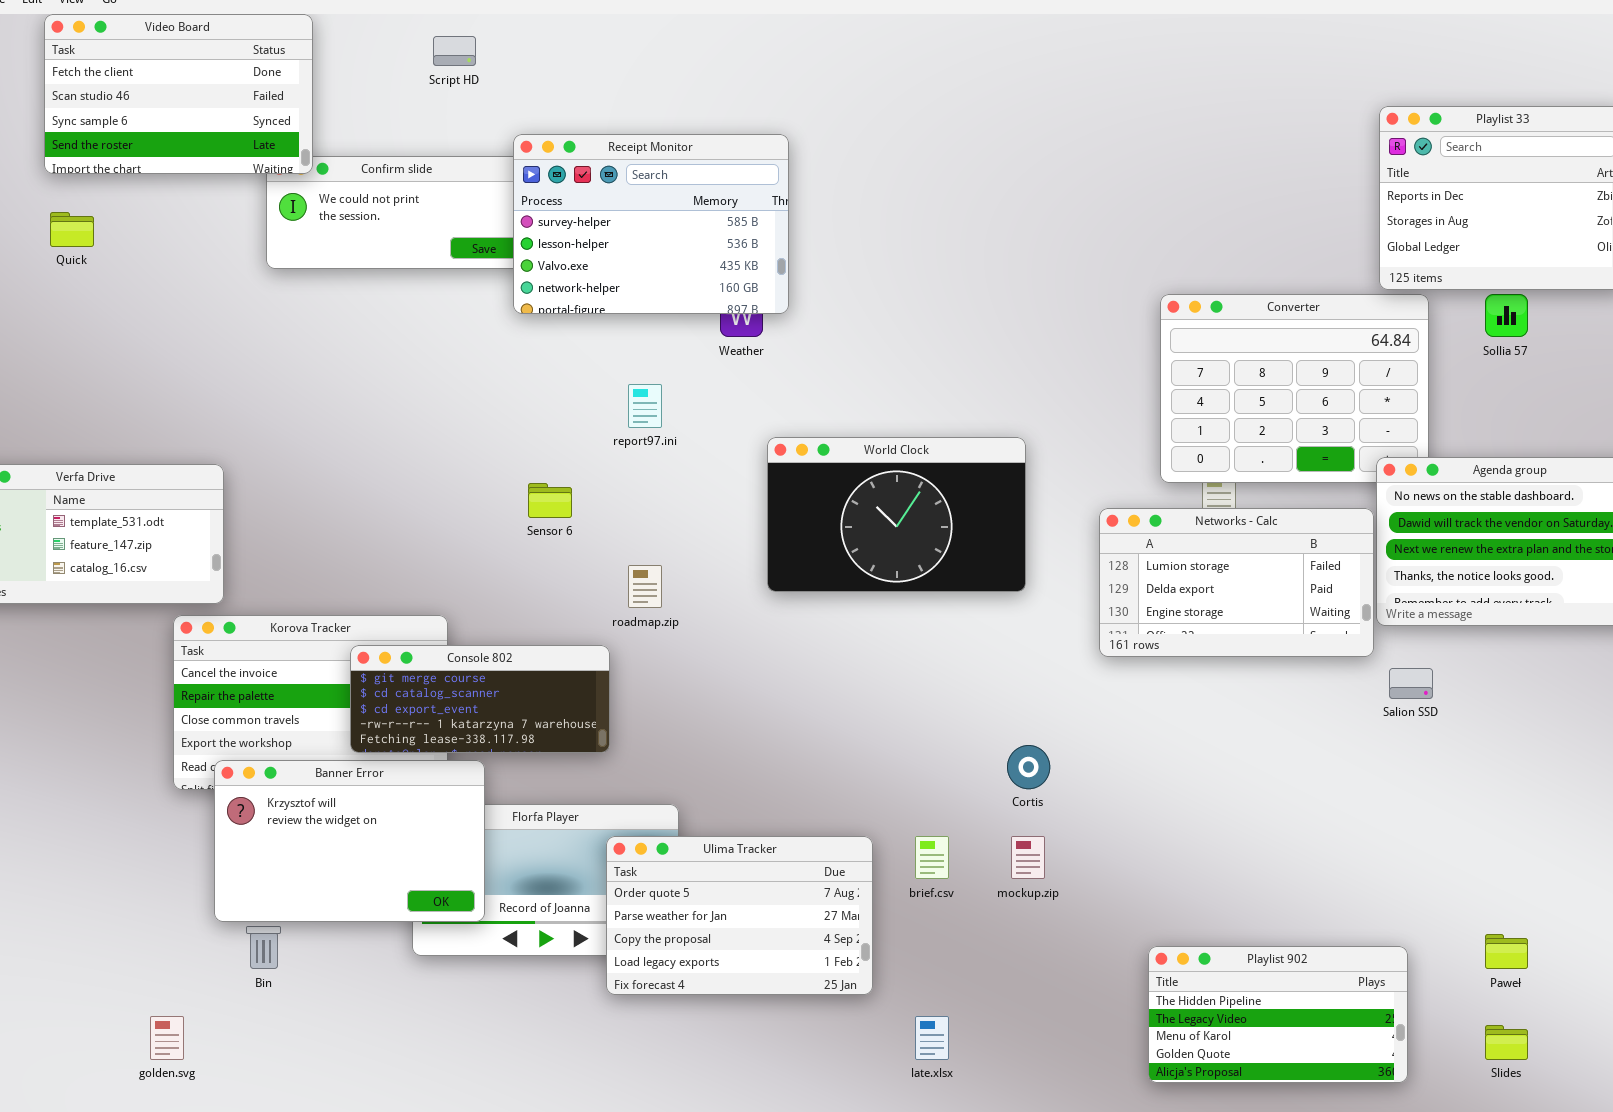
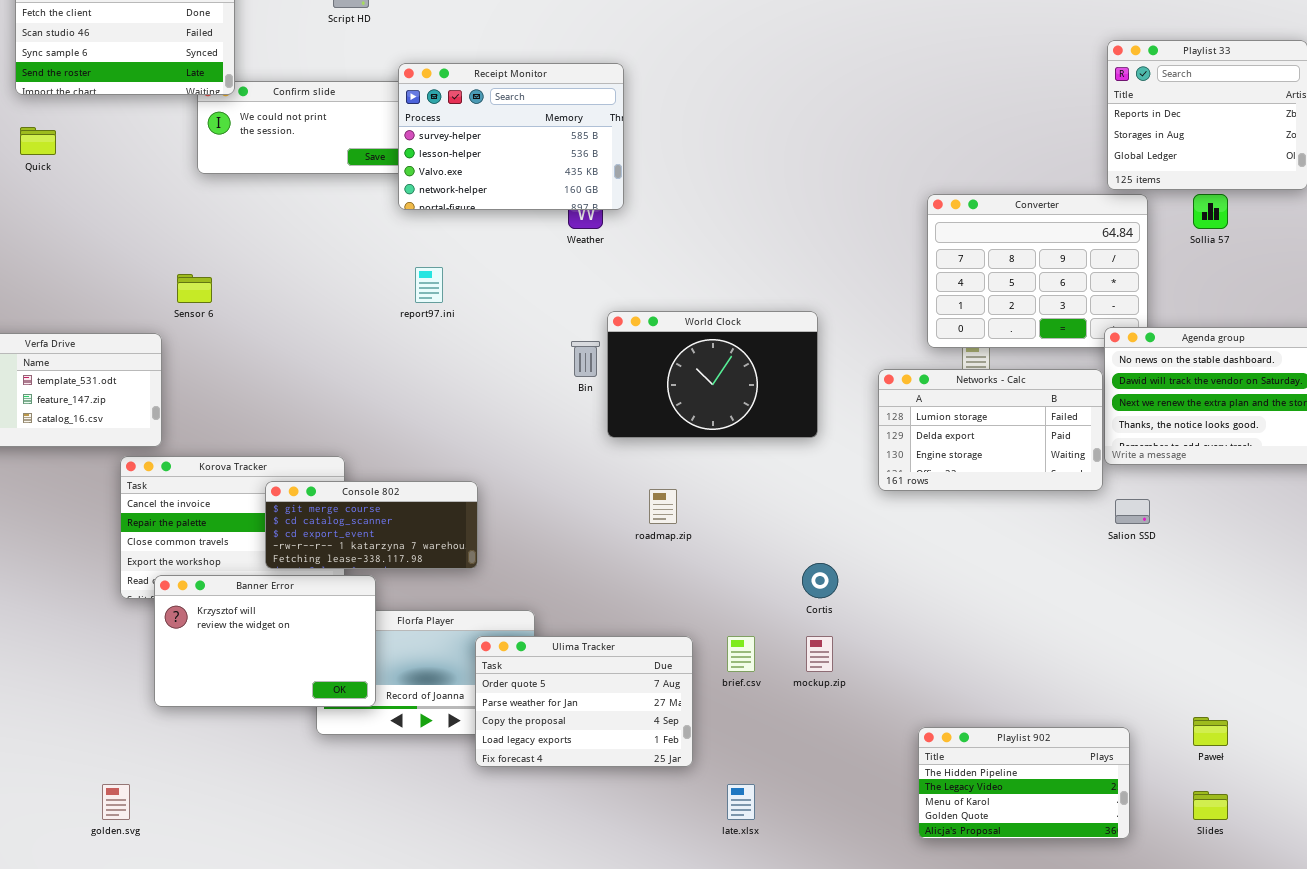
report97.ini: [628,384,662,428] -> [415,267,443,303], moved
Sensor 6: [528,483,572,518] -> [177,274,212,303], moved
roadmap.zip: [628,565,662,608] -> [649,489,677,524], moved
Bin: [246,926,281,969] -> [571,341,600,377], moved

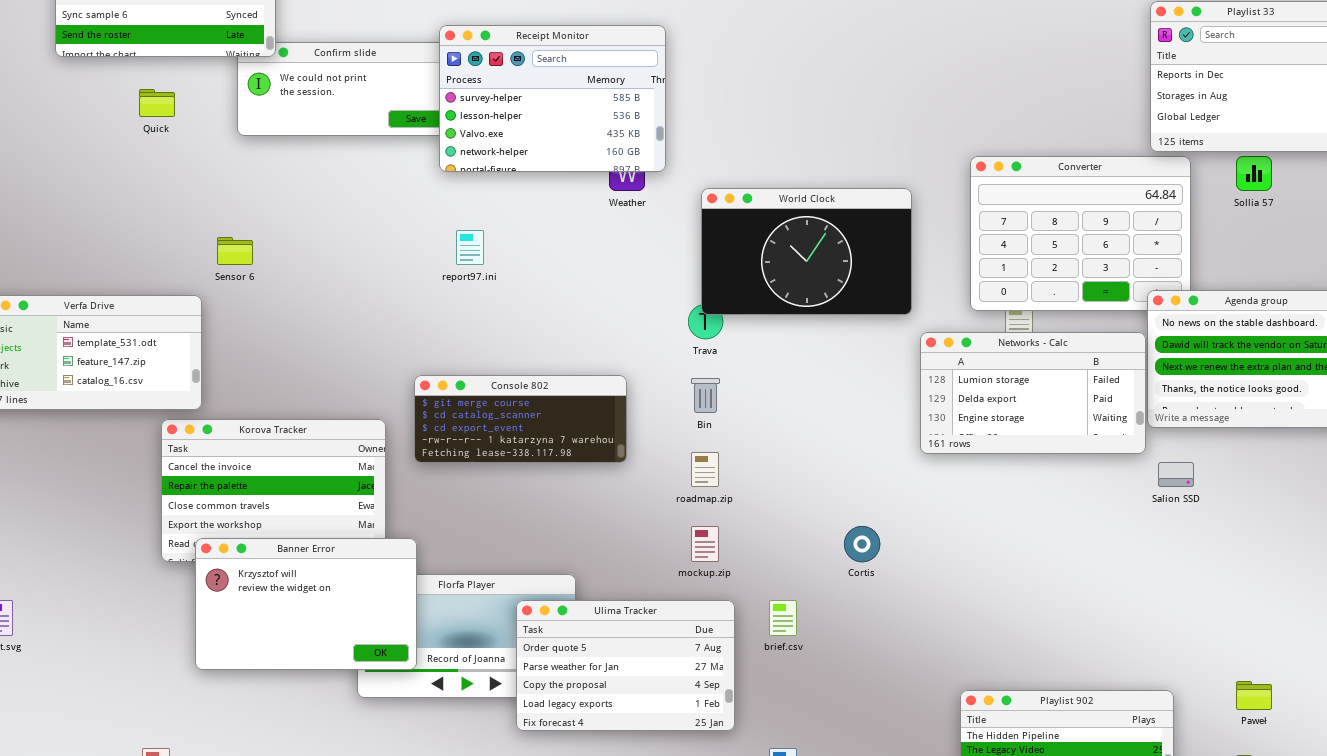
Quick: [20,127,56,155] -> [139,89,175,117], moved
World Clock: [607,311,818,438] -> [701,188,912,315], moved
Bin: [571,341,600,377] -> [691,378,720,413], moved
Console 802: [265,481,478,569] -> [414,375,627,463], moved
mockup.zip: [806,636,833,672] -> [691,526,719,562], moved

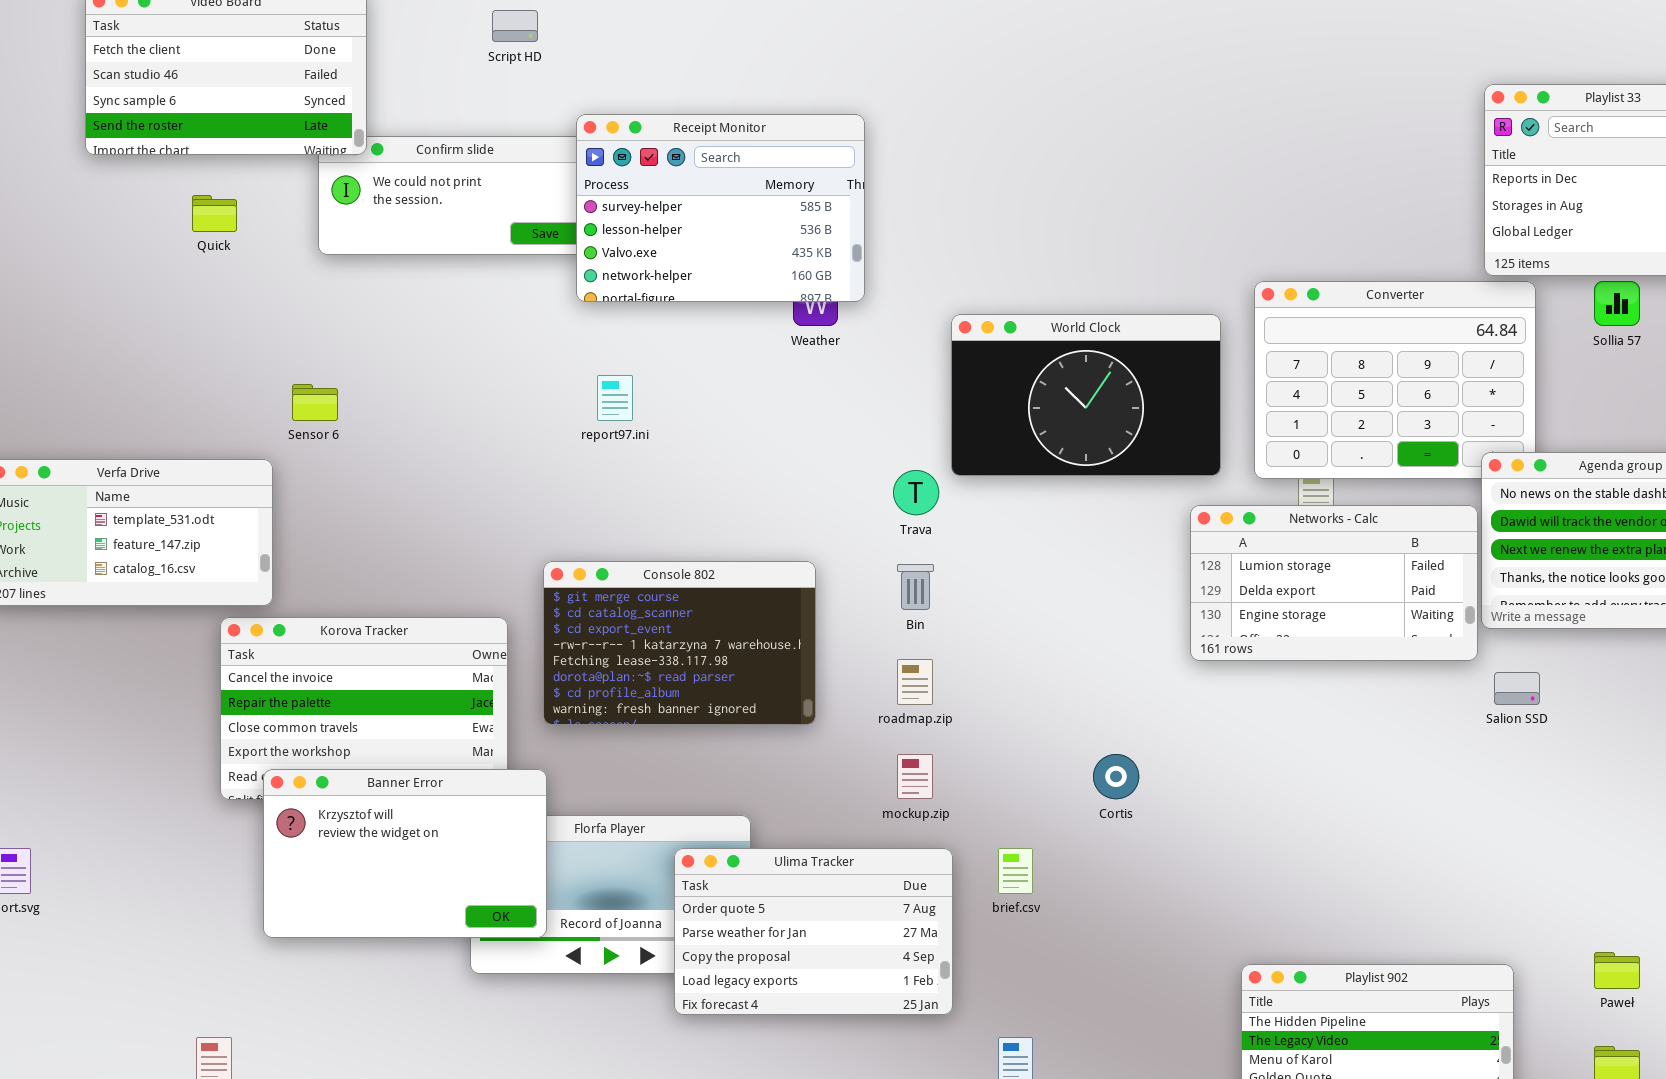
World Clock: [701,188,912,315] -> [951,314,1221,476], moved
Console 802: [414,375,627,463] -> [543,561,816,725], resized

